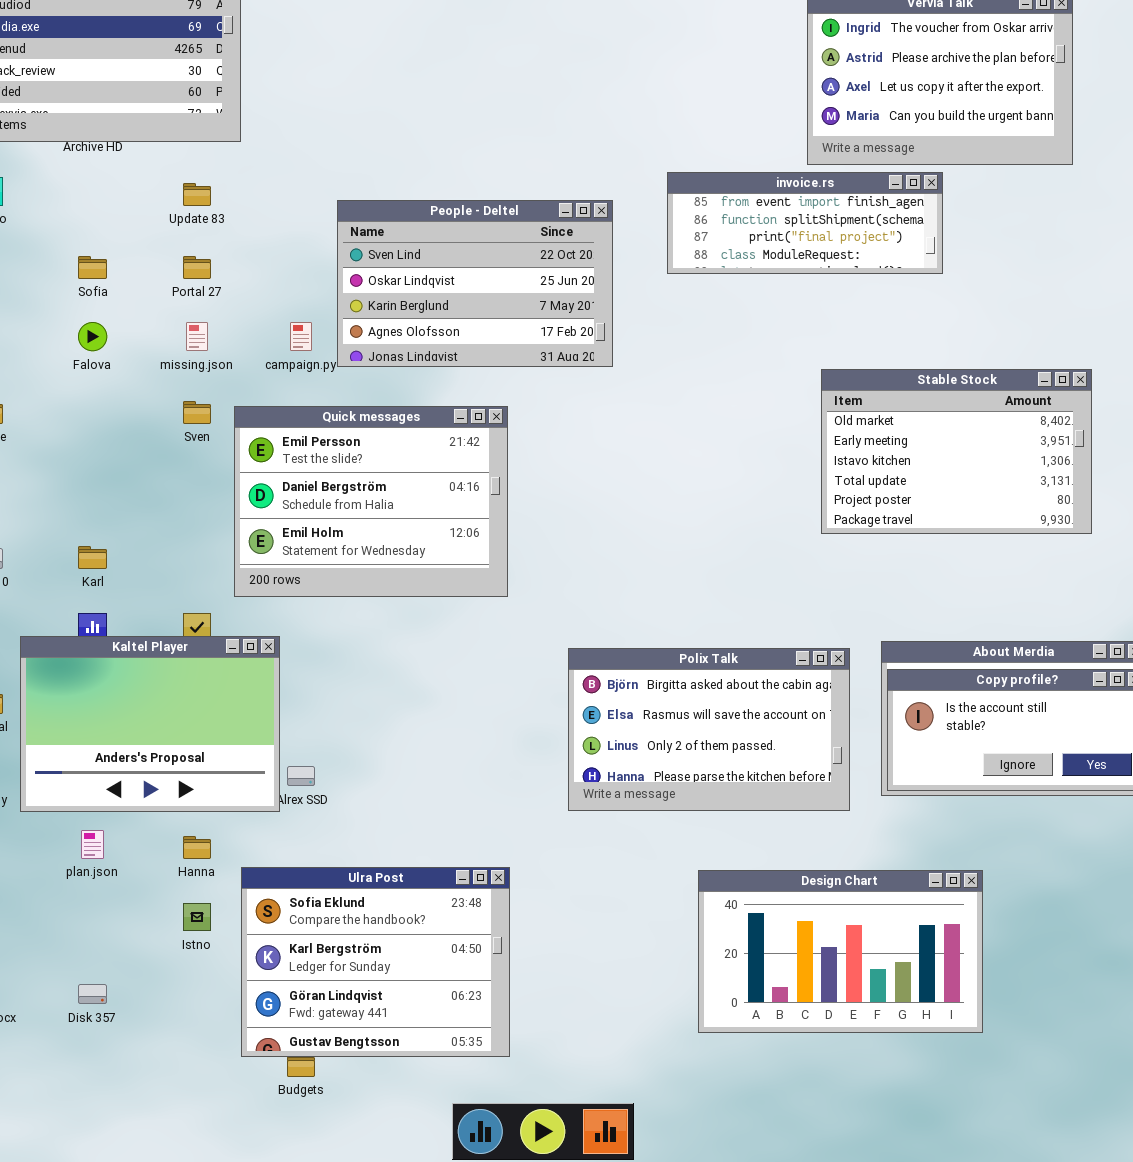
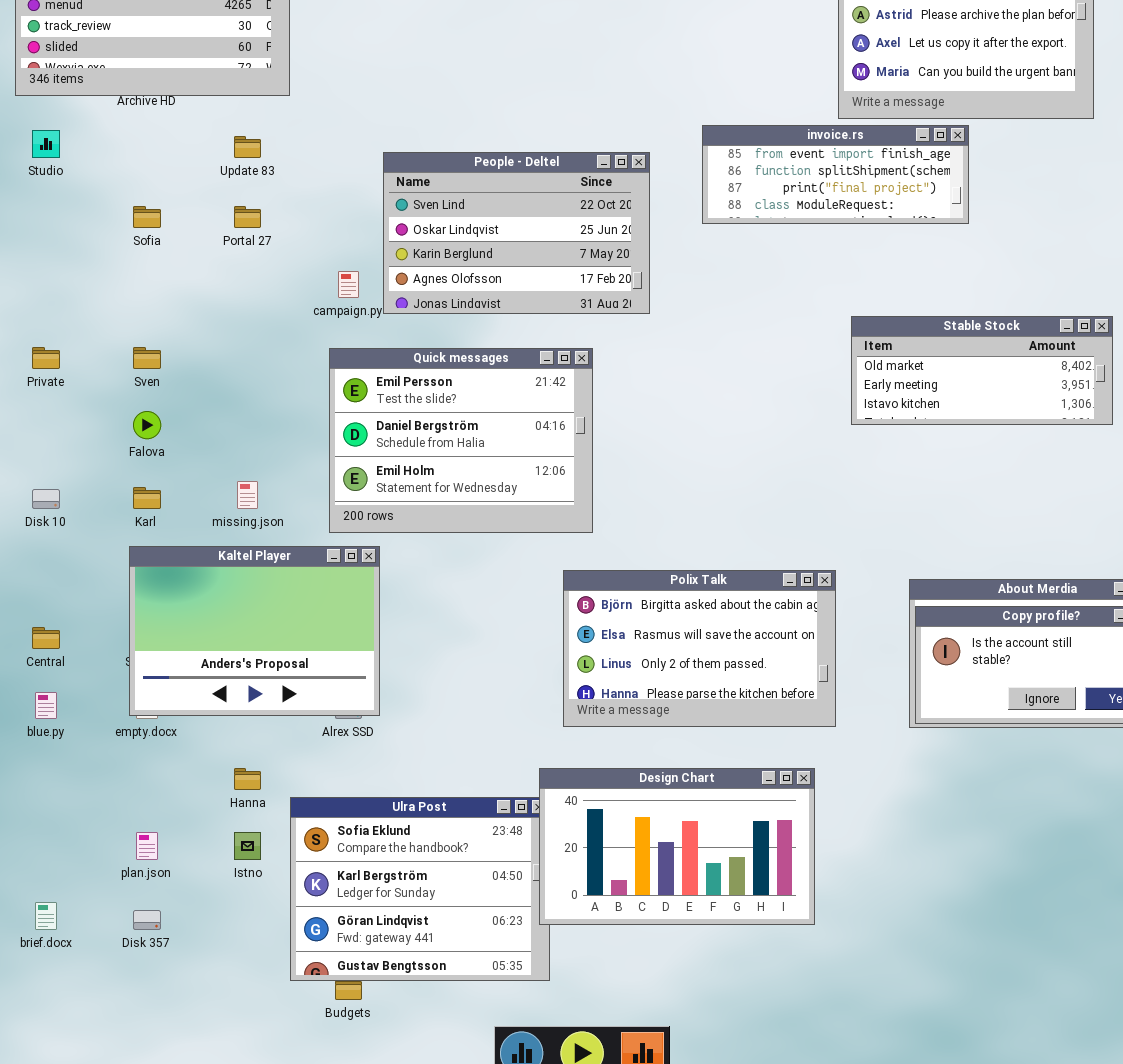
Falova: [78,322,107,351] -> [133,411,161,439], moved
missing.json: [186,322,208,351] -> [237,481,258,509], moved
Stable Stock: [821,369,1092,534] -> [851,316,1113,425], resized
Sven: [183,401,211,424] -> [133,347,161,369], moved
Quick messages: [234,406,508,597] -> [329,348,593,533], moved
Kaltel Player: [20,636,280,812] -> [129,546,380,716], moved
Polix Talk: [568,648,850,811] -> [563,570,836,727], moved
plan.json: [81,830,104,859] -> [136,832,158,860], moved
Design Chart: [698,870,983,1033] -> [539,768,815,925], moved

